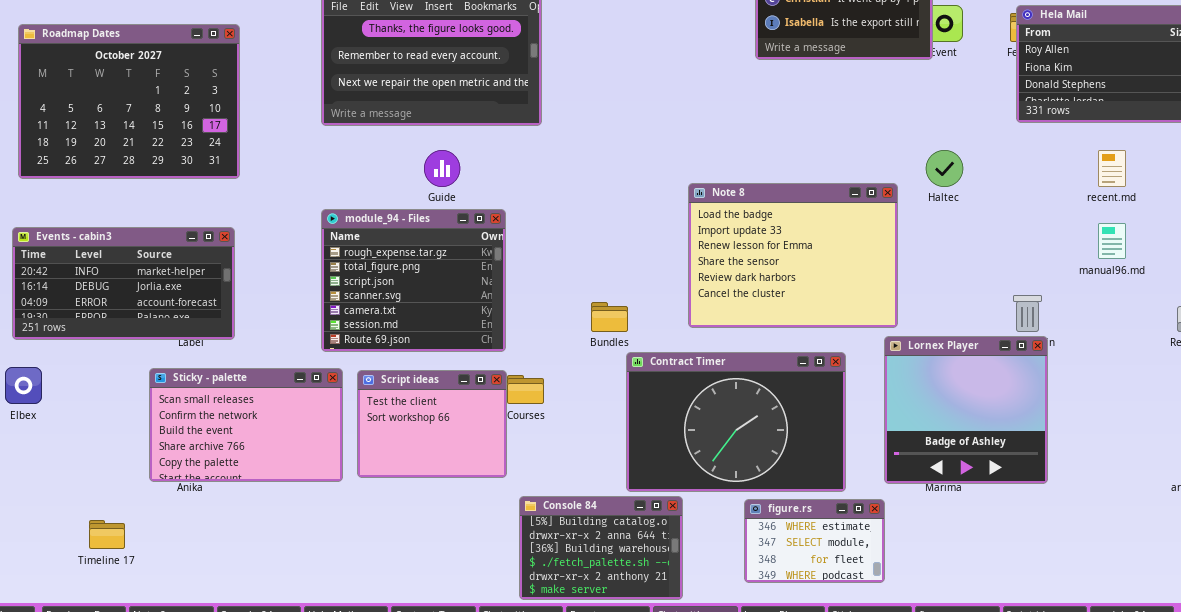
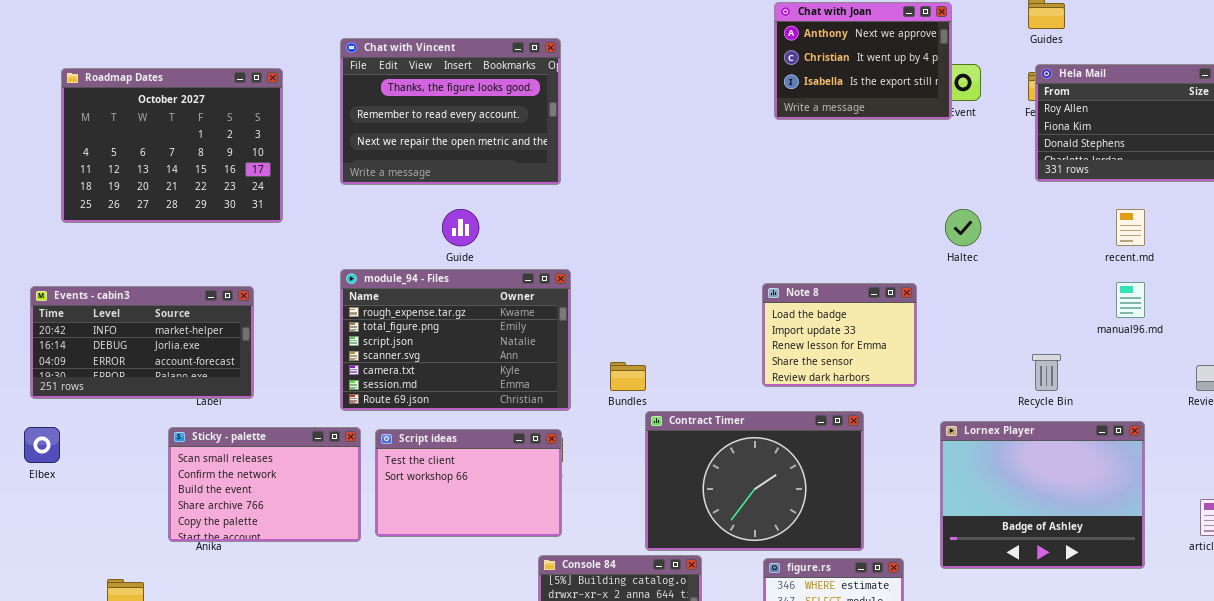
Roadmap Dates: [18,24,240,179] -> [61,68,283,223], moved
Note 8: [688,183,898,328] -> [762,283,917,387], resized
module_94 - Files: [321,209,506,352] -> [340,269,571,411], resized
Lornex Player: [884,336,1048,484] -> [940,421,1145,569], moved, resized
Script ideas: [357,370,507,478] -> [375,429,562,537], resized

